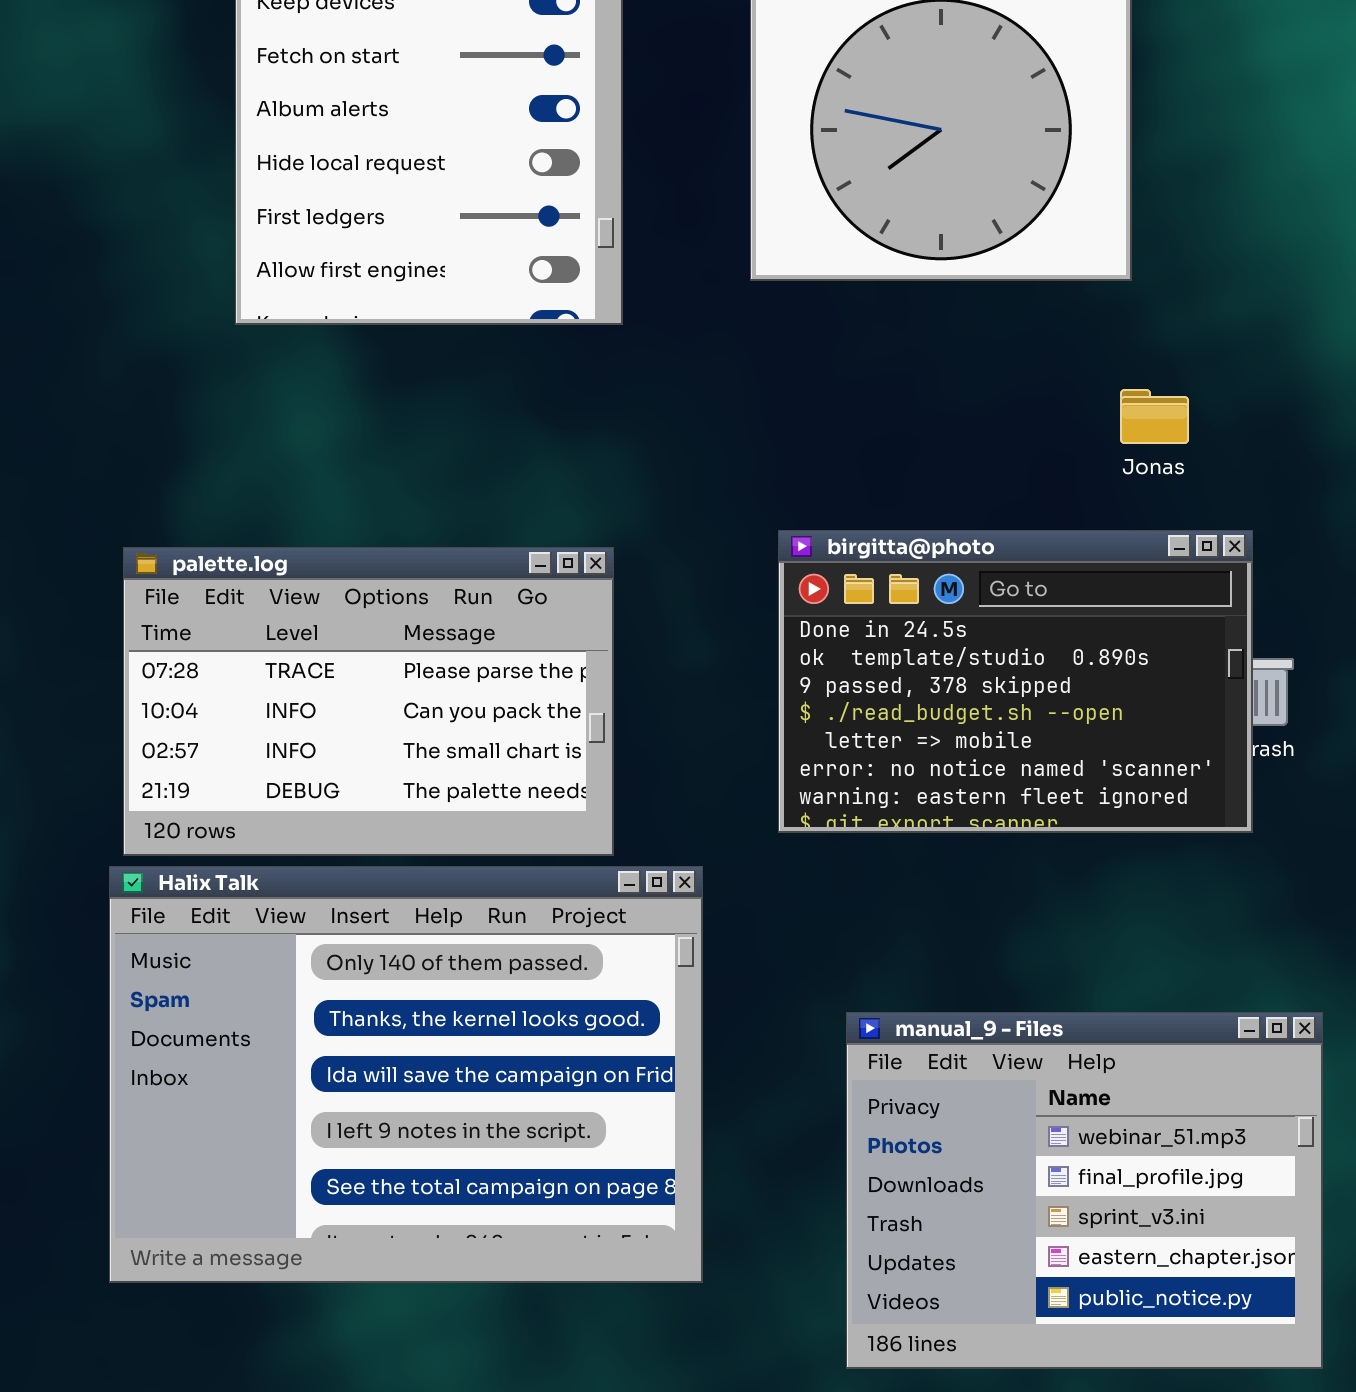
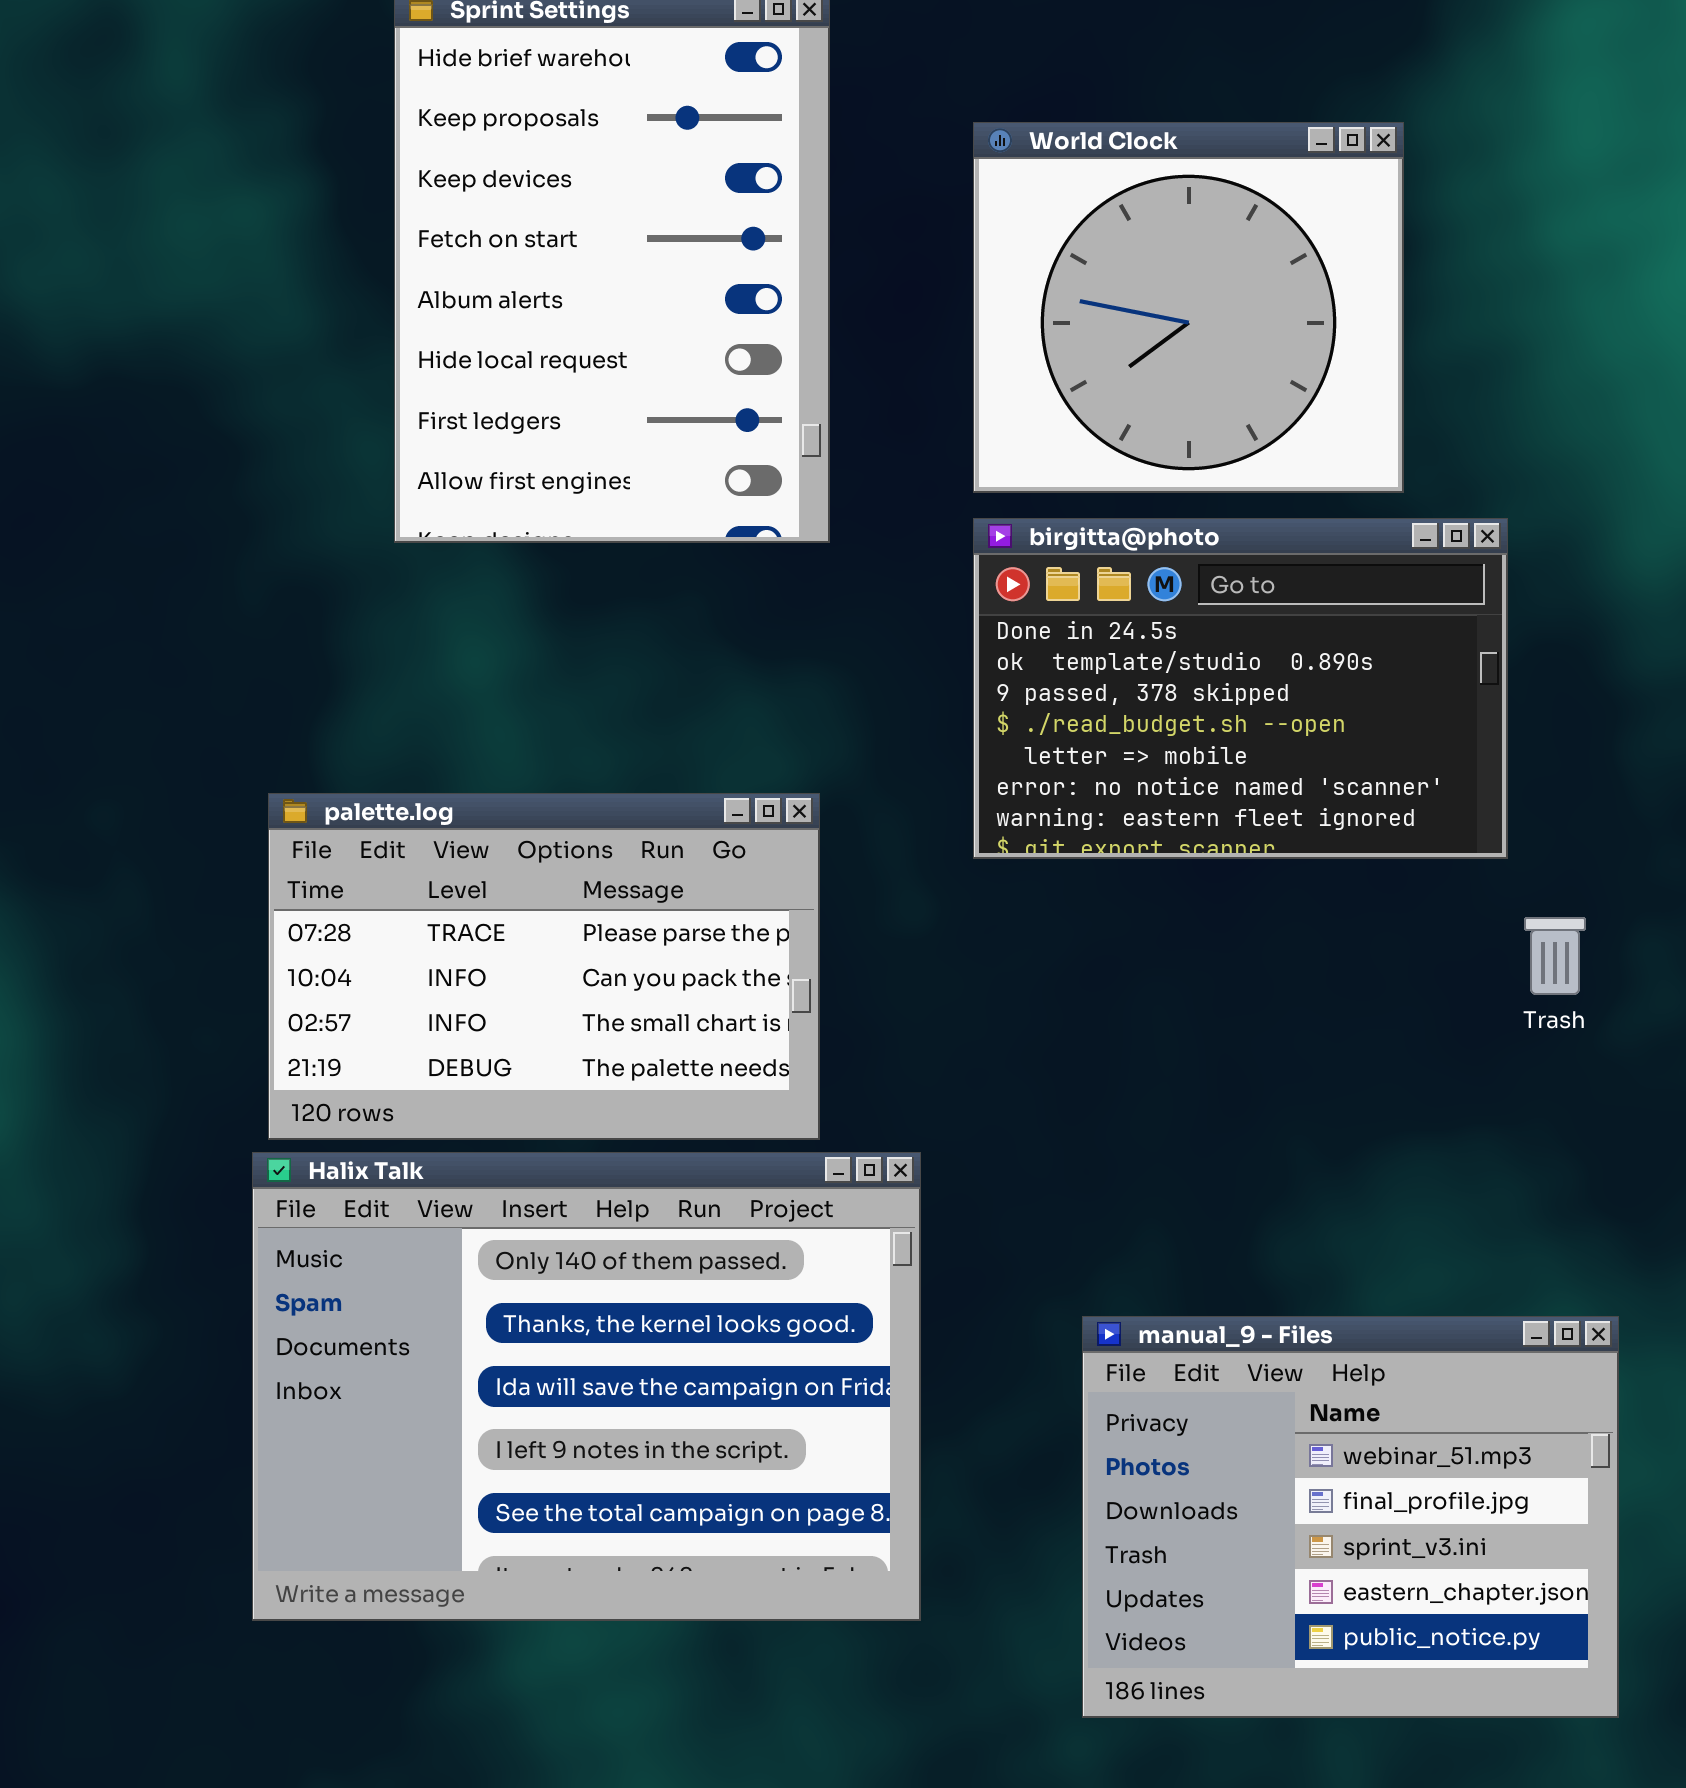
birgitta@photo: [778,530,1253,833] -> [973,518,1508,859], moved

